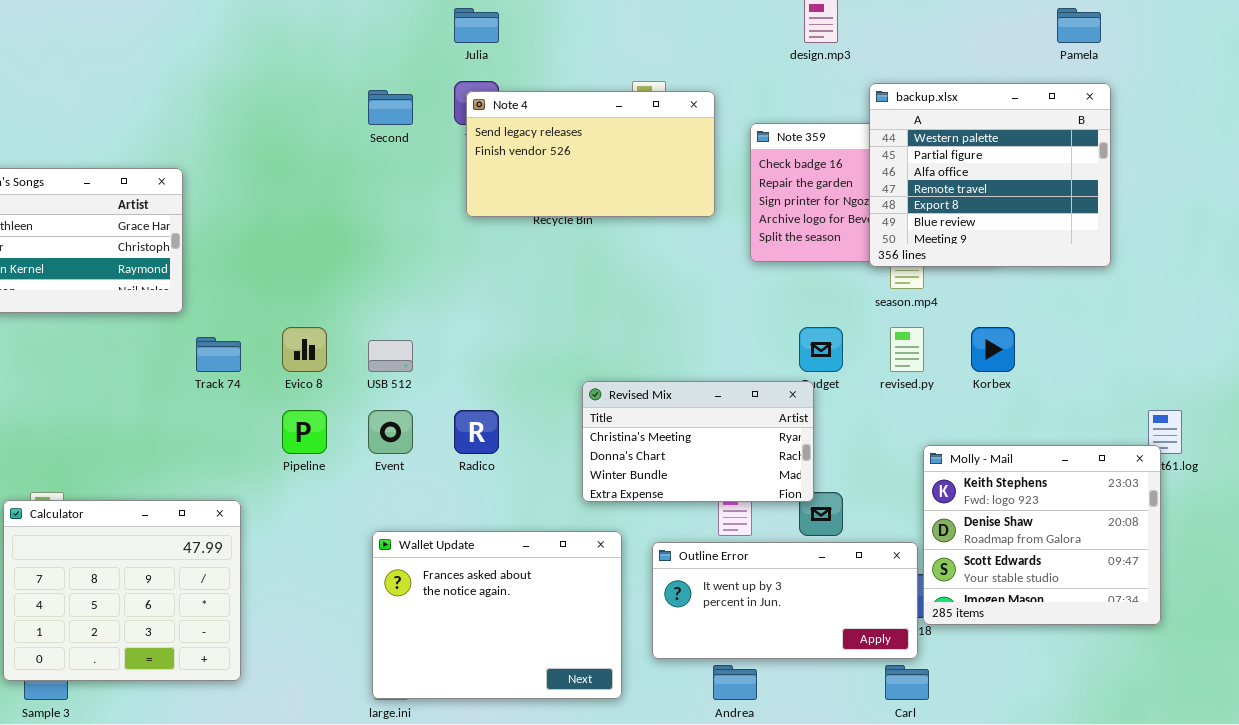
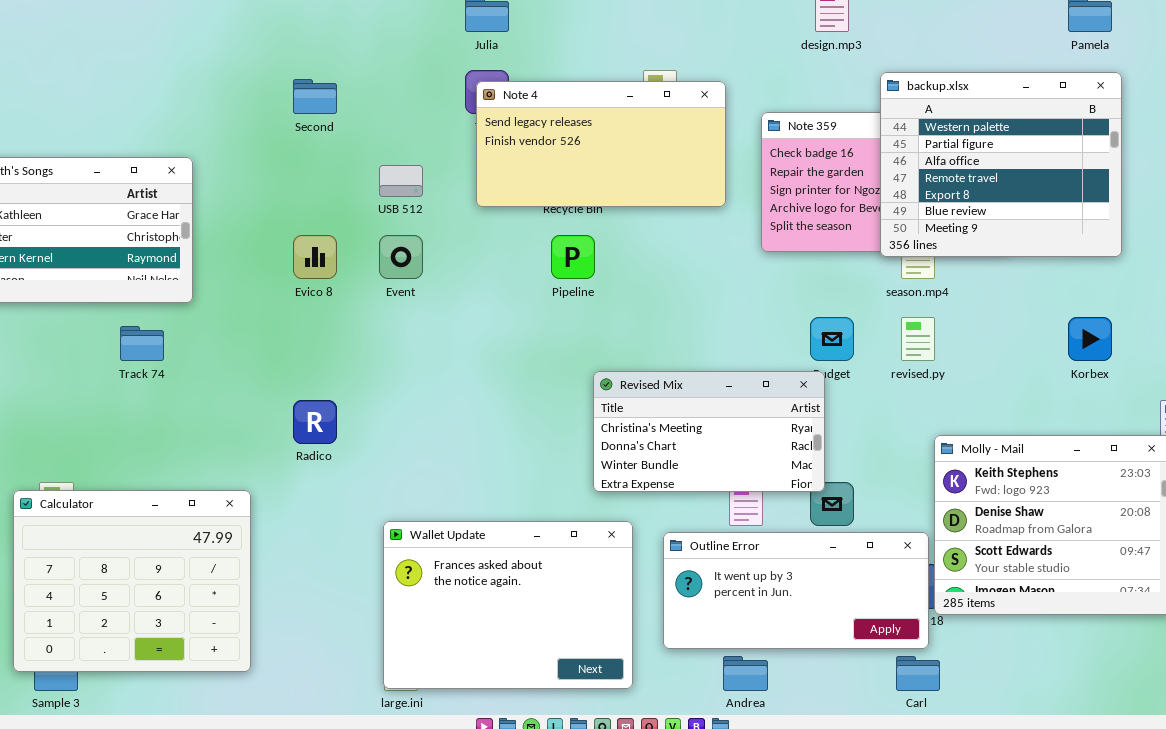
Second: [368,90,413,125] -> [293,79,337,114], moved
Evico 8: [282,327,327,372] -> [293,235,337,279], moved
Korbex: [971,327,1015,372] -> [1068,317,1112,361], moved
Track 74: [196,337,241,372] -> [120,326,164,361], moved
USB 512: [368,340,413,372] -> [379,165,423,197], moved
Pipeline: [282,410,327,454] -> [551,235,595,279], moved
Event: [368,410,413,454] -> [379,235,423,279], moved
Radico: [454,410,499,454] -> [293,400,337,444], moved

